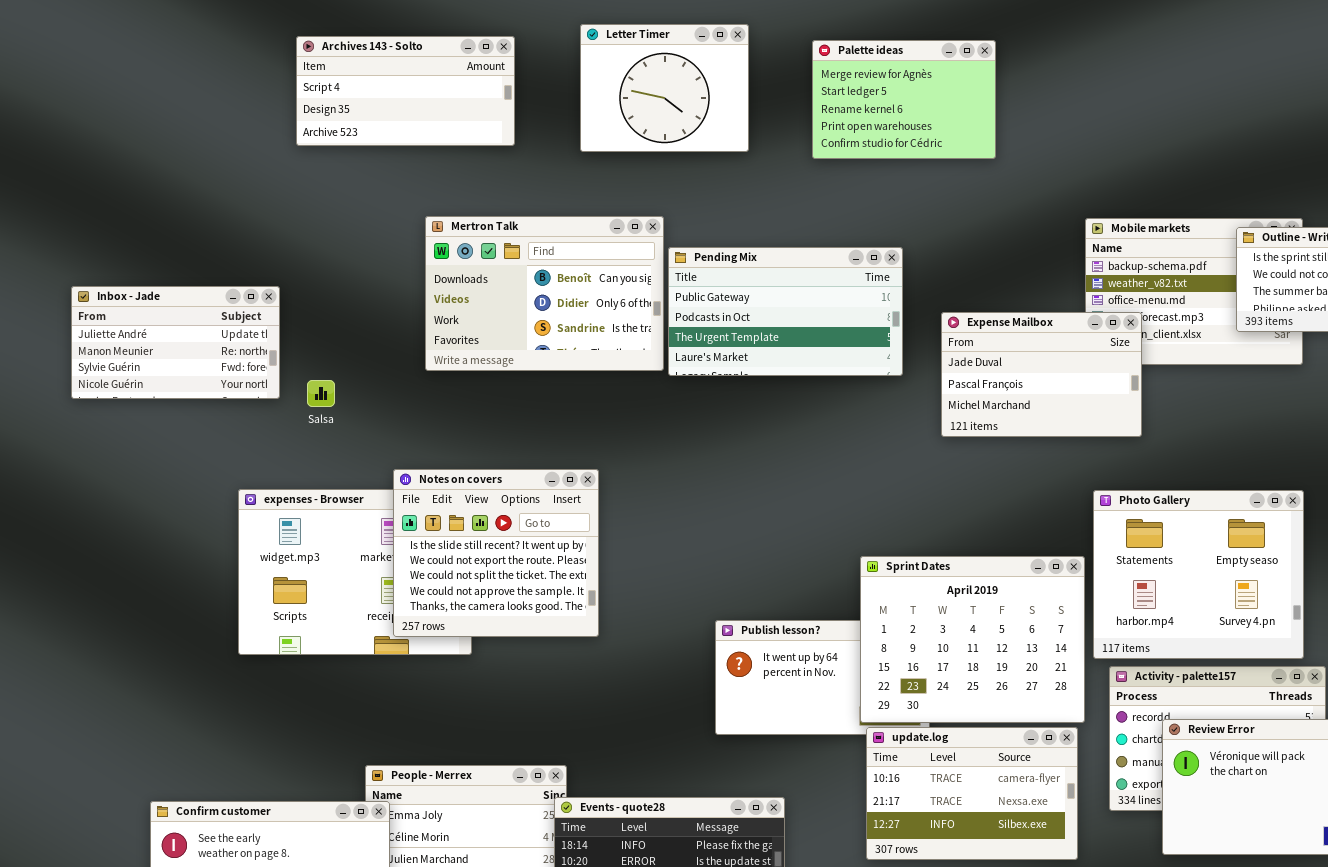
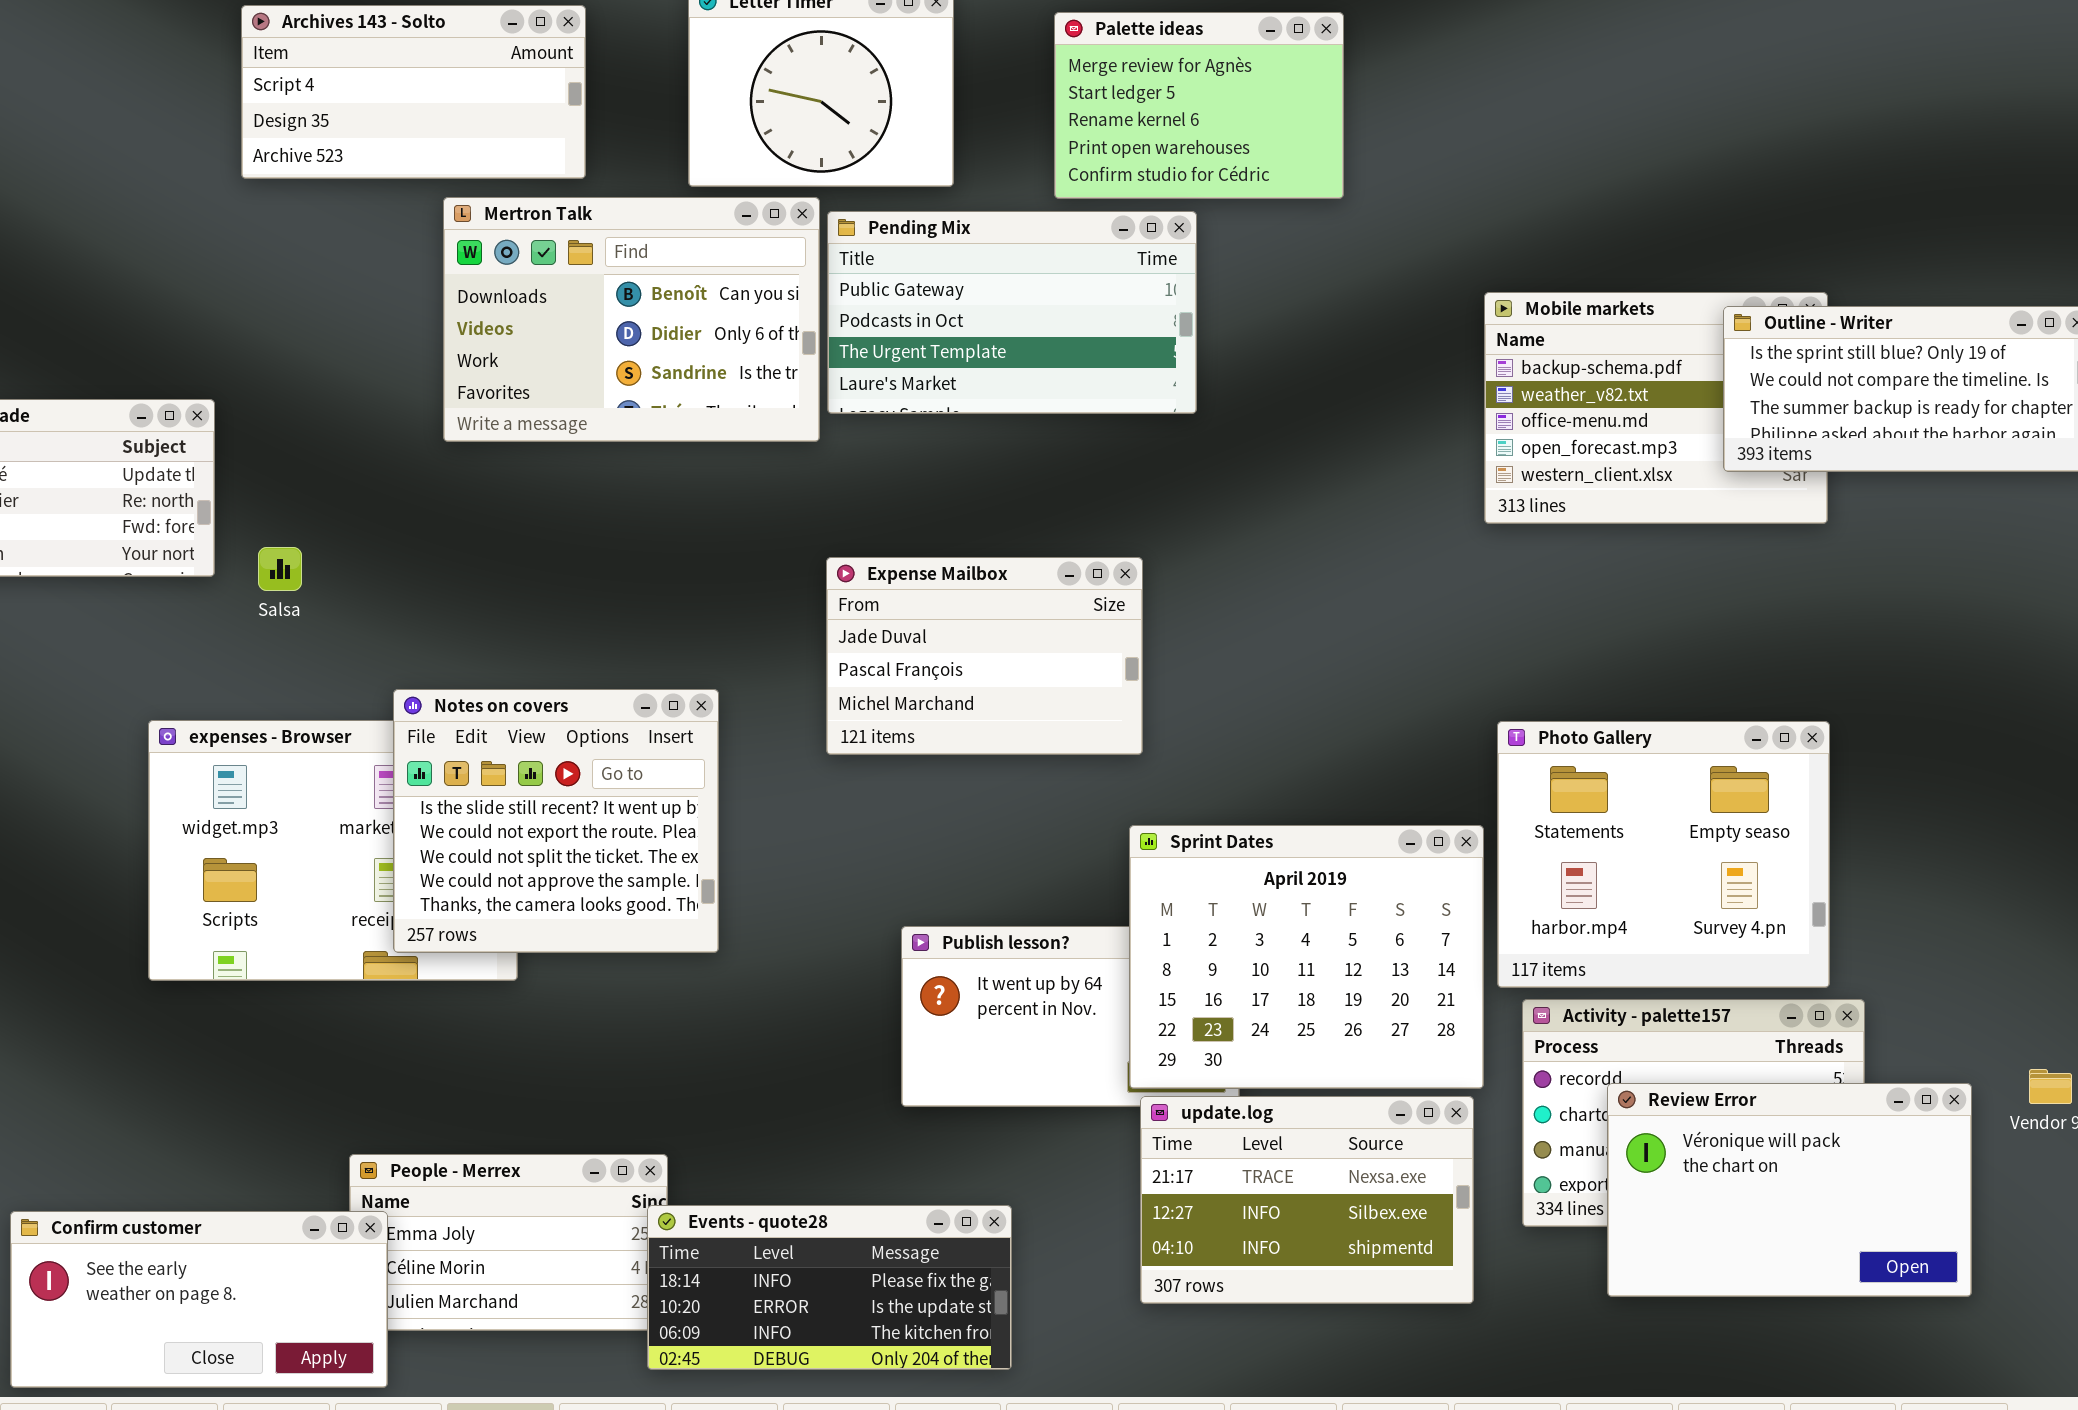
Mertron Talk: [425,216,664,371] -> [443,197,820,442], moved
Pending Mix: [668,247,903,376] -> [827,211,1197,414], moved
Expense Mailbox: [941,312,1142,437] -> [826,557,1143,755], moved
update.log: [866,727,1078,860] -> [1140,1096,1474,1304], scrolled down 1 row

